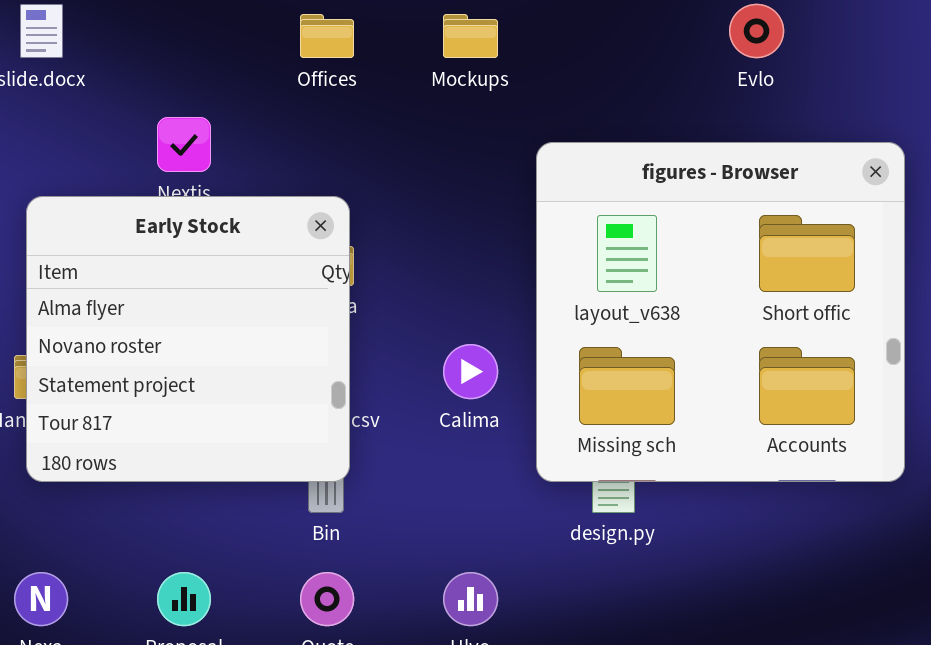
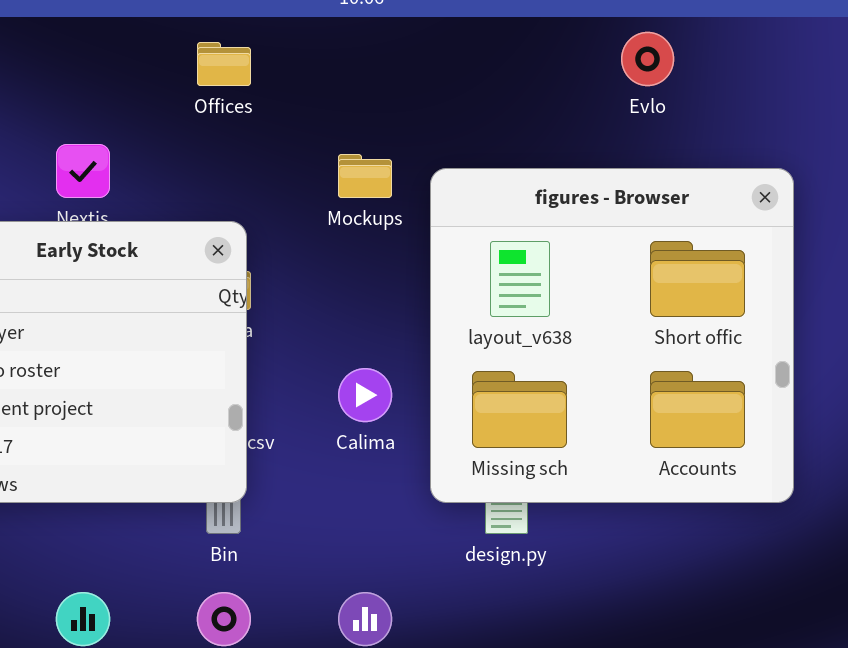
Mockups: [443,14,498,58] -> [338,154,392,198], moved

